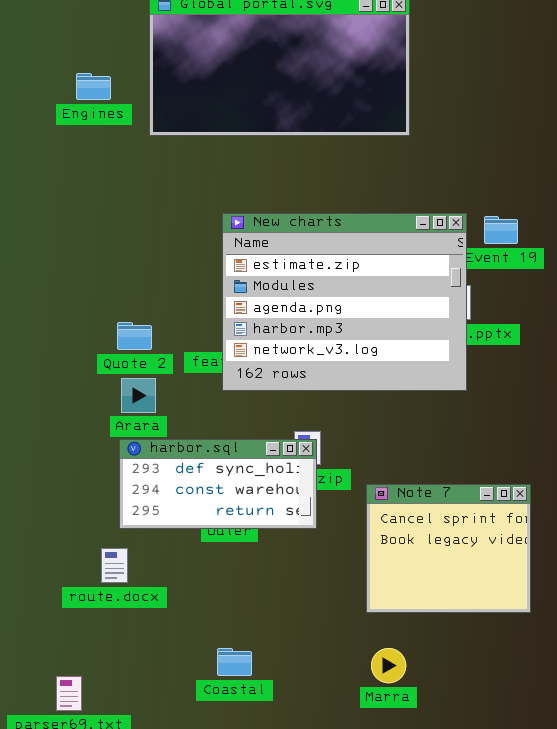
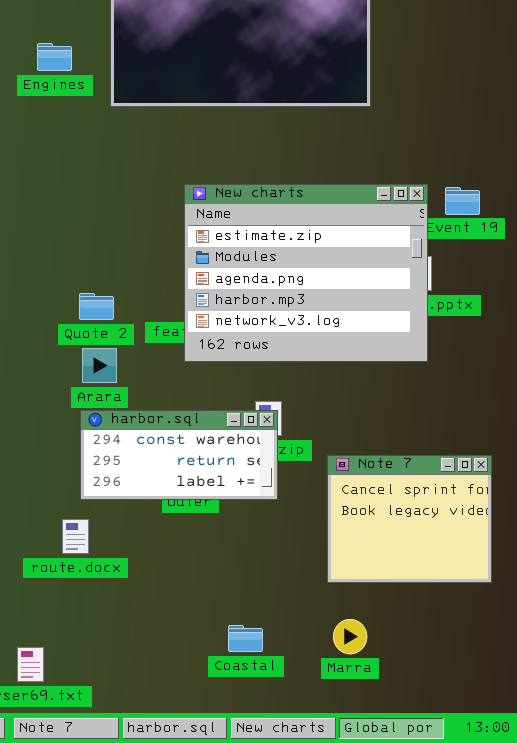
harbor.sql: [119,439,317,529] -> [80,410,278,500], scrolled down 1 row
Coastal: [217,648,252,676] -> [228,625,263,652], moved

